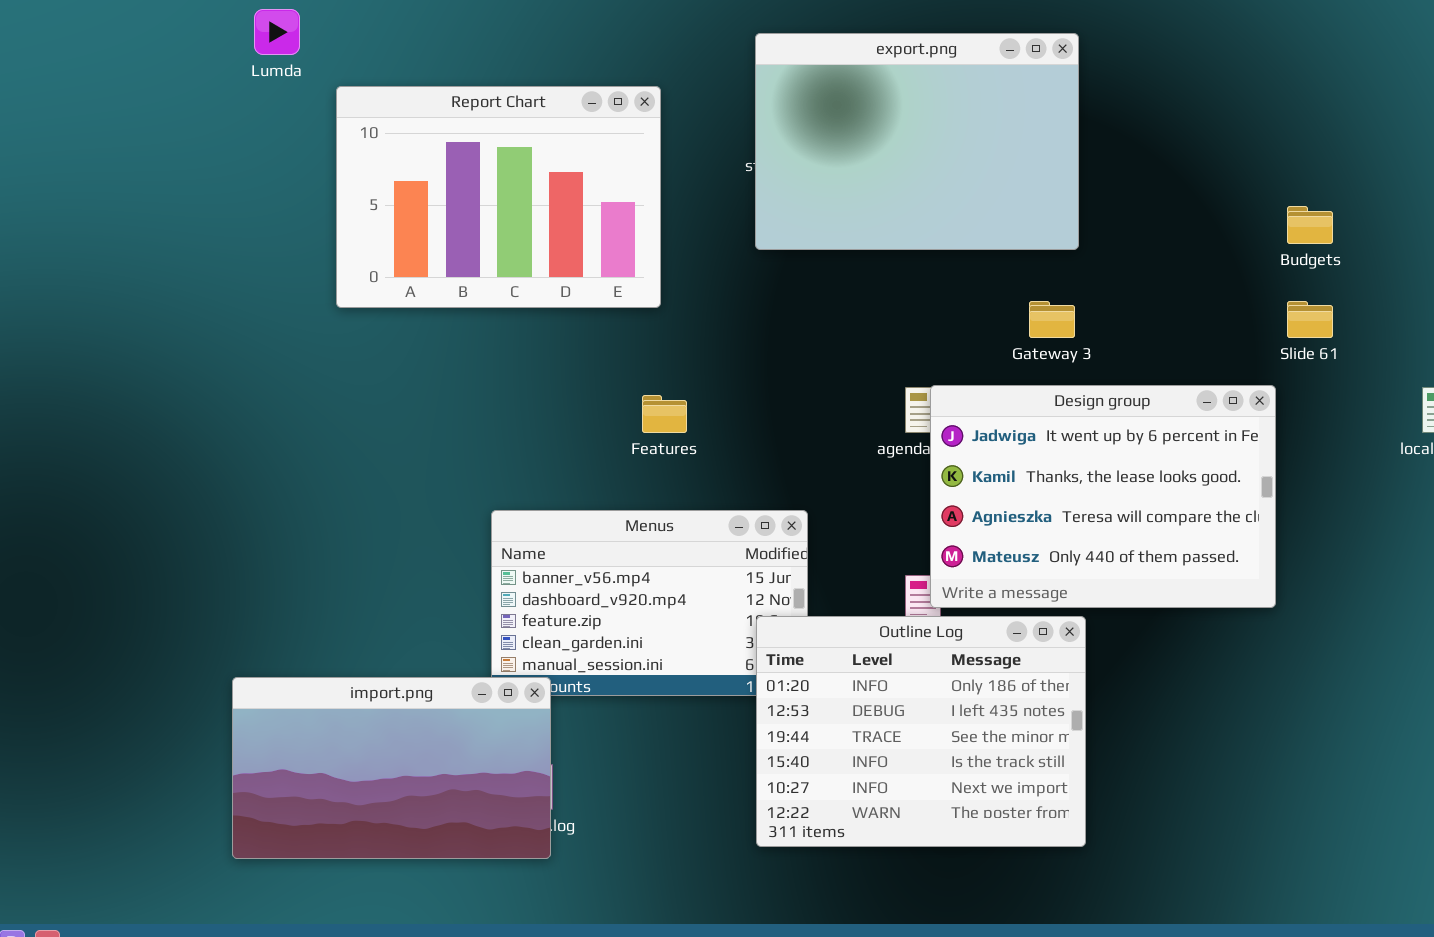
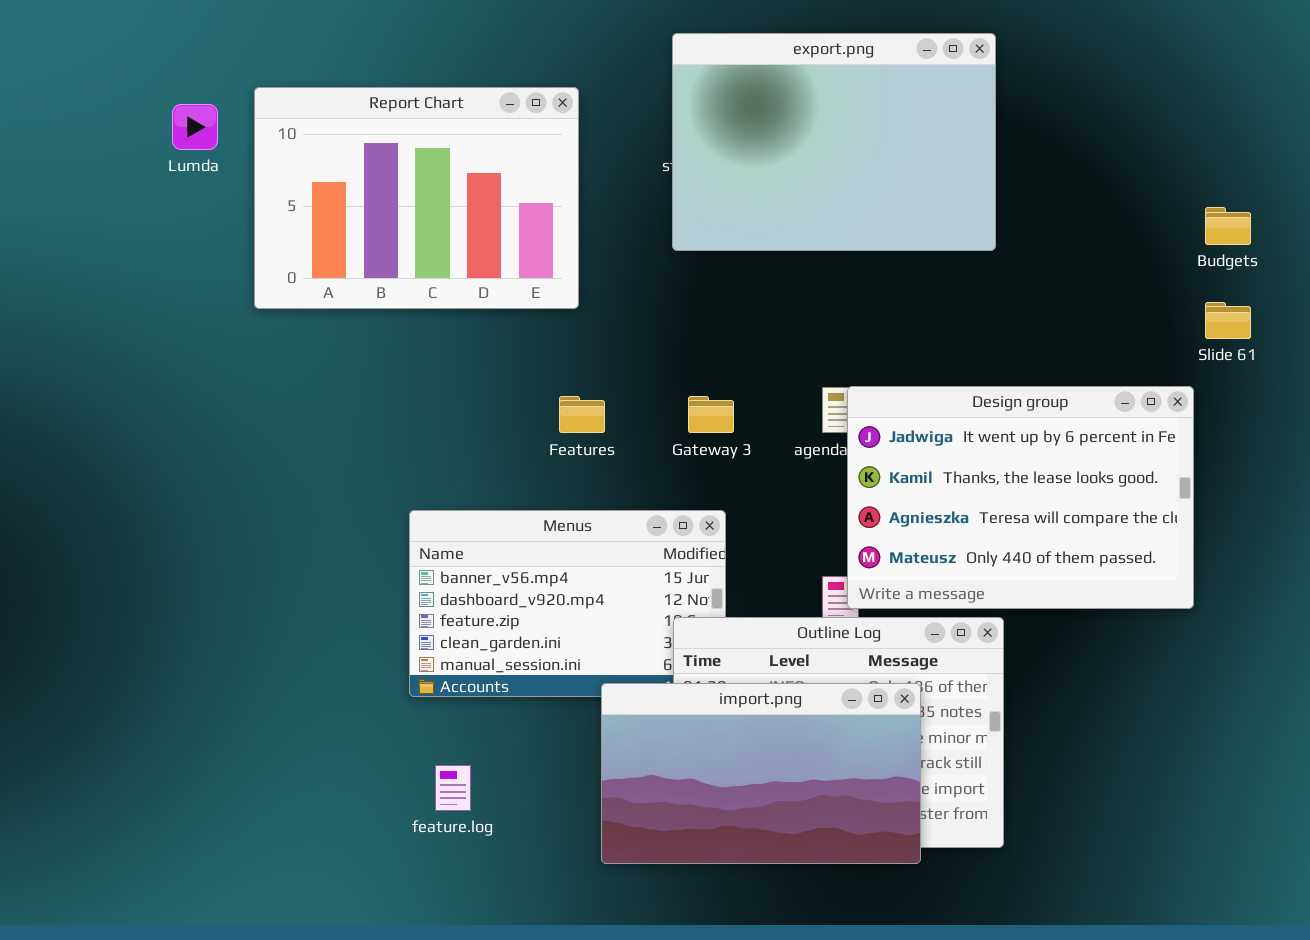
Lumda: [254,9,300,55] -> [172,104,218,150], moved
Gateway 3: [1029,301,1075,338] -> [688,396,734,433], moved
import.png: [232,677,551,859] -> [601,683,921,864], moved

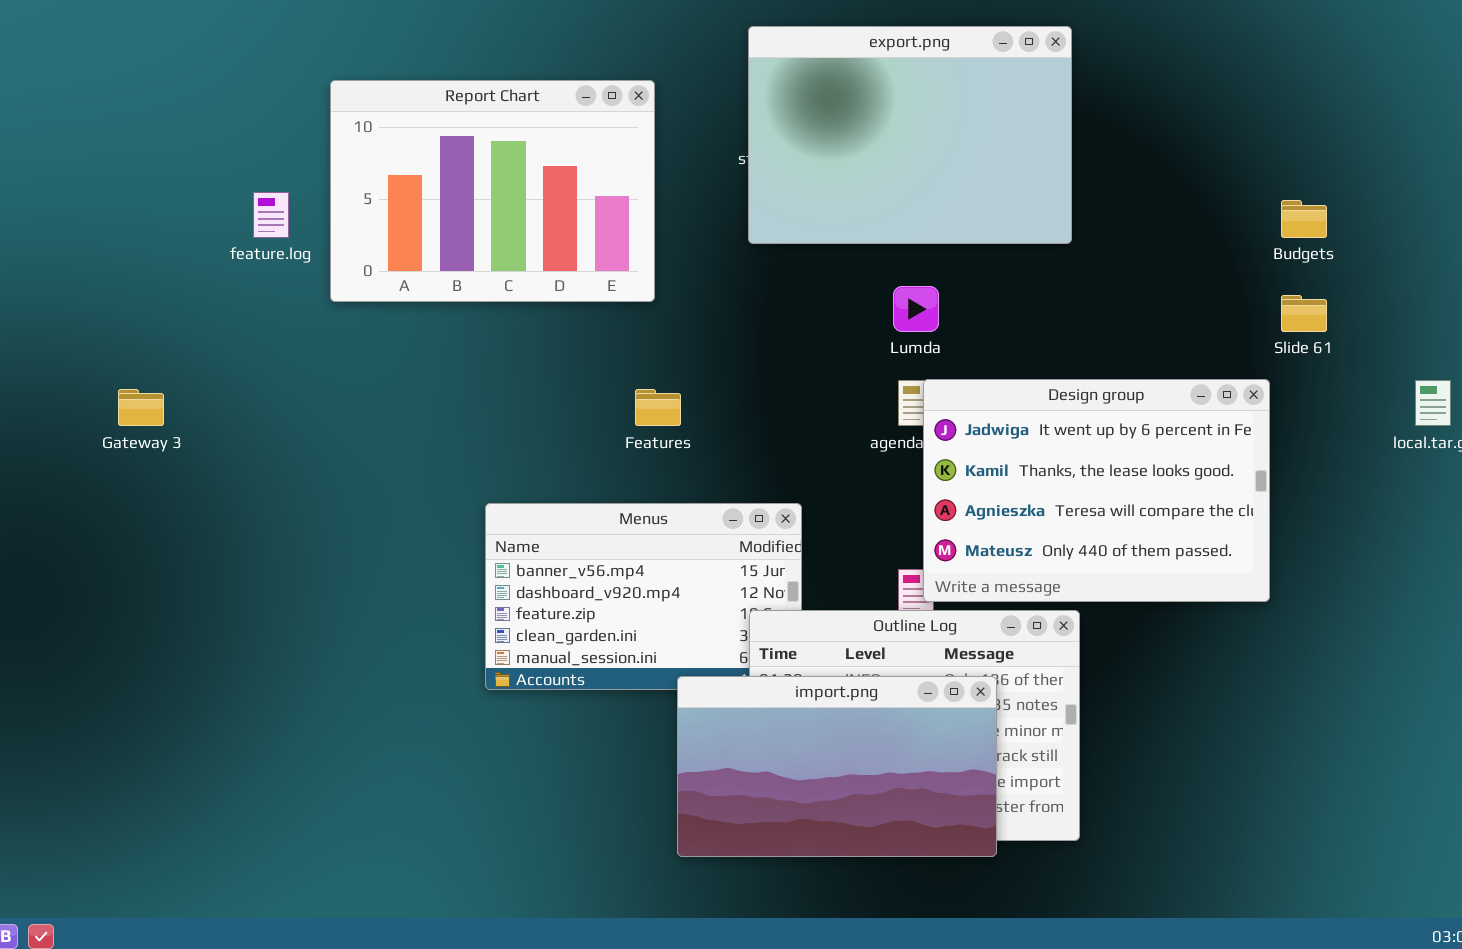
Lumda: [172,104,218,150] -> [893,286,939,332], moved
Gateway 3: [688,396,734,433] -> [118,389,164,426], moved
feature.log: [435,765,471,811] -> [253,192,289,238], moved

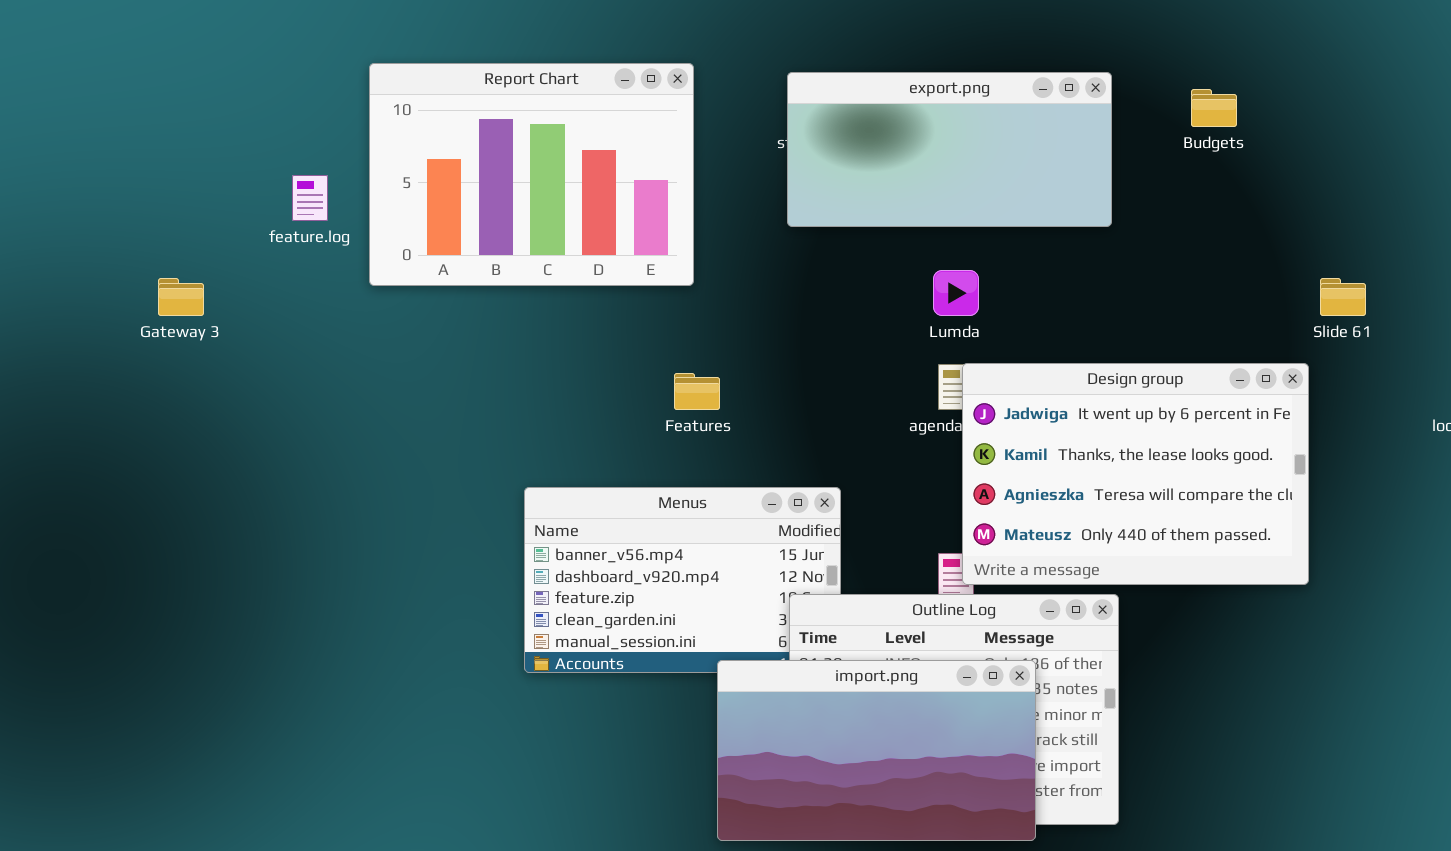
export.png: [748,26,1072,244] -> [787,72,1112,227], resized
Budgets: [1281,200,1327,238] -> [1191,89,1237,127], moved
Gateway 3: [118,389,164,426] -> [158,278,204,316], moved

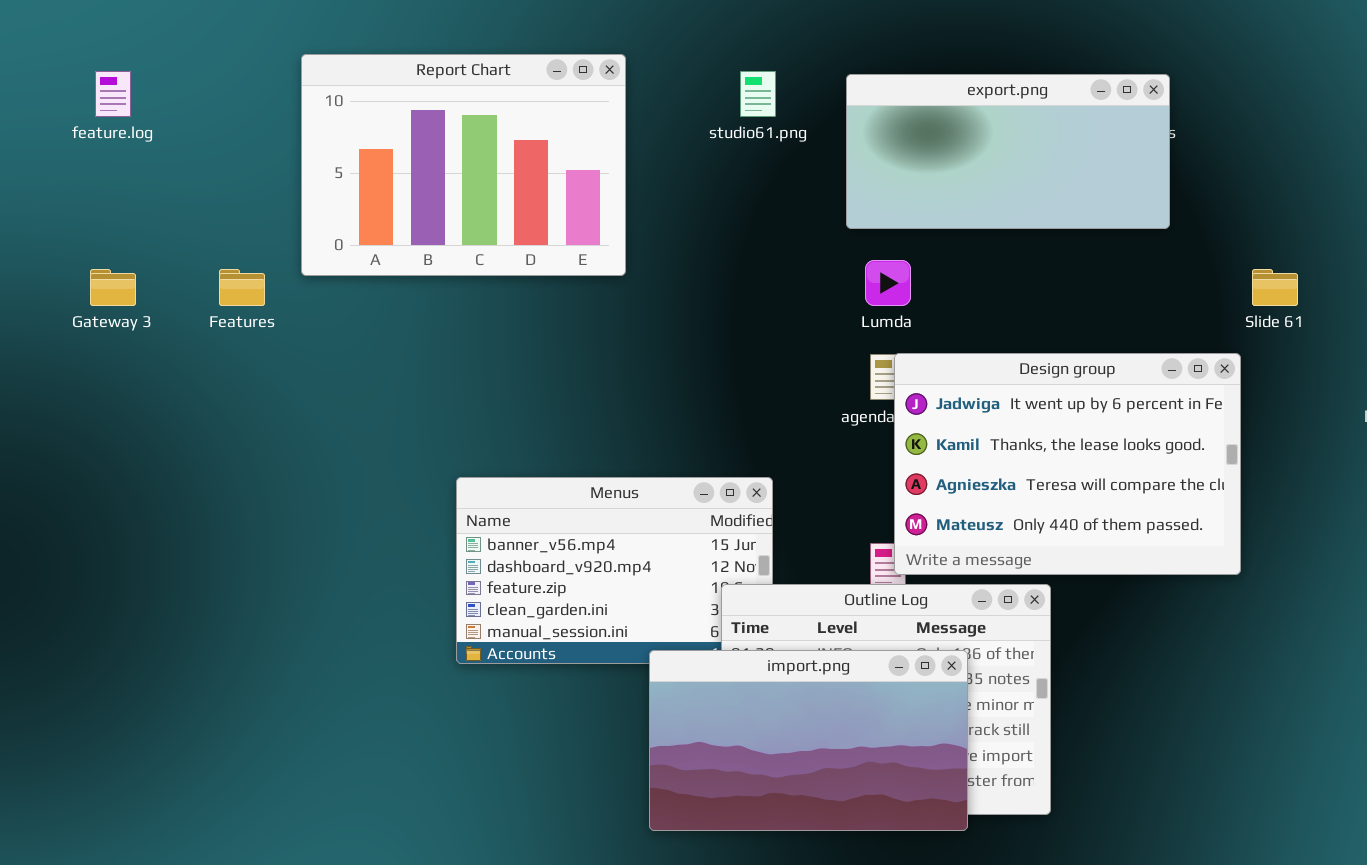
export.png: [787,72,1112,227] -> [846,74,1170,229], moved
feature.log: [292,175,328,221] -> [95,71,131,117], moved
Features: [674,373,720,410] -> [219,269,265,306], moved

